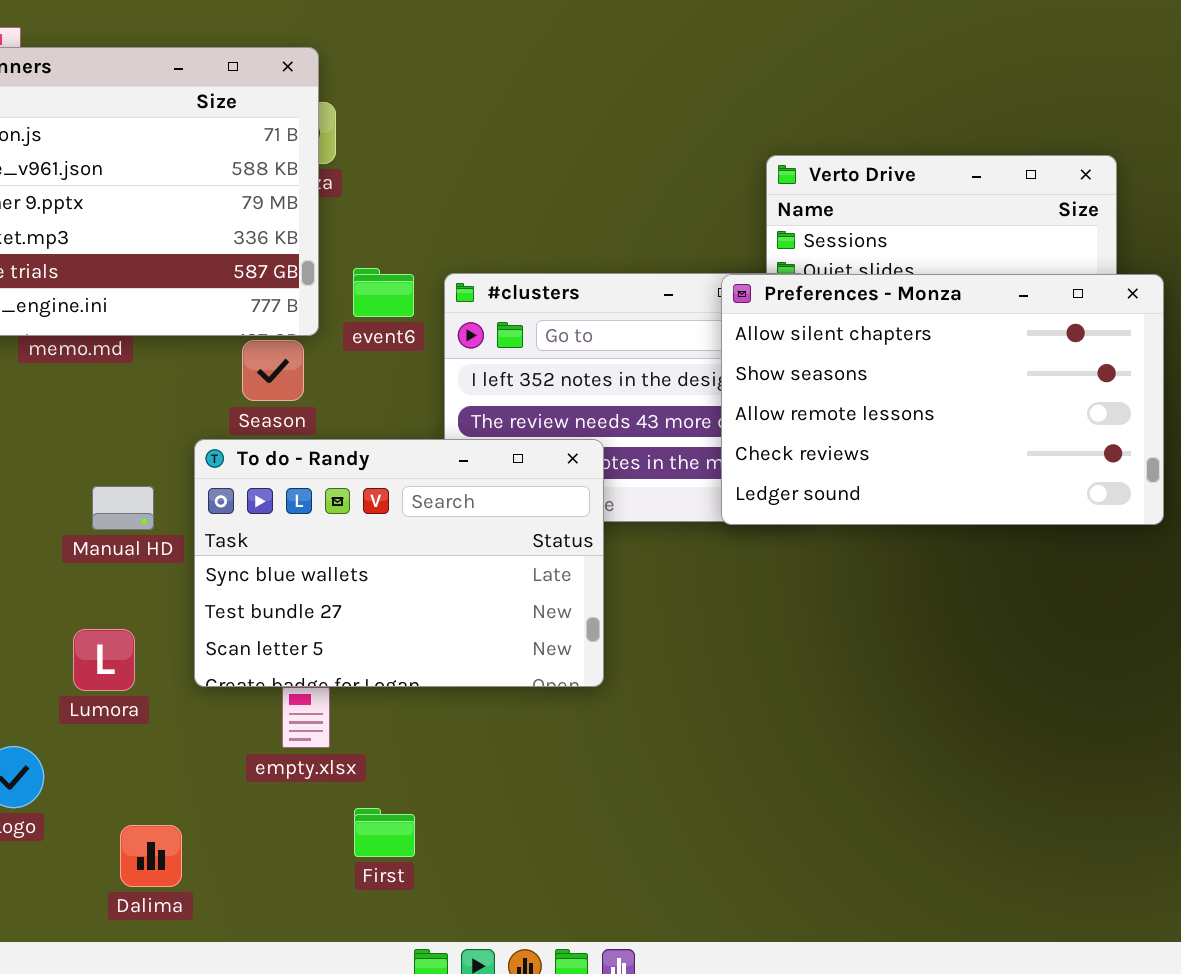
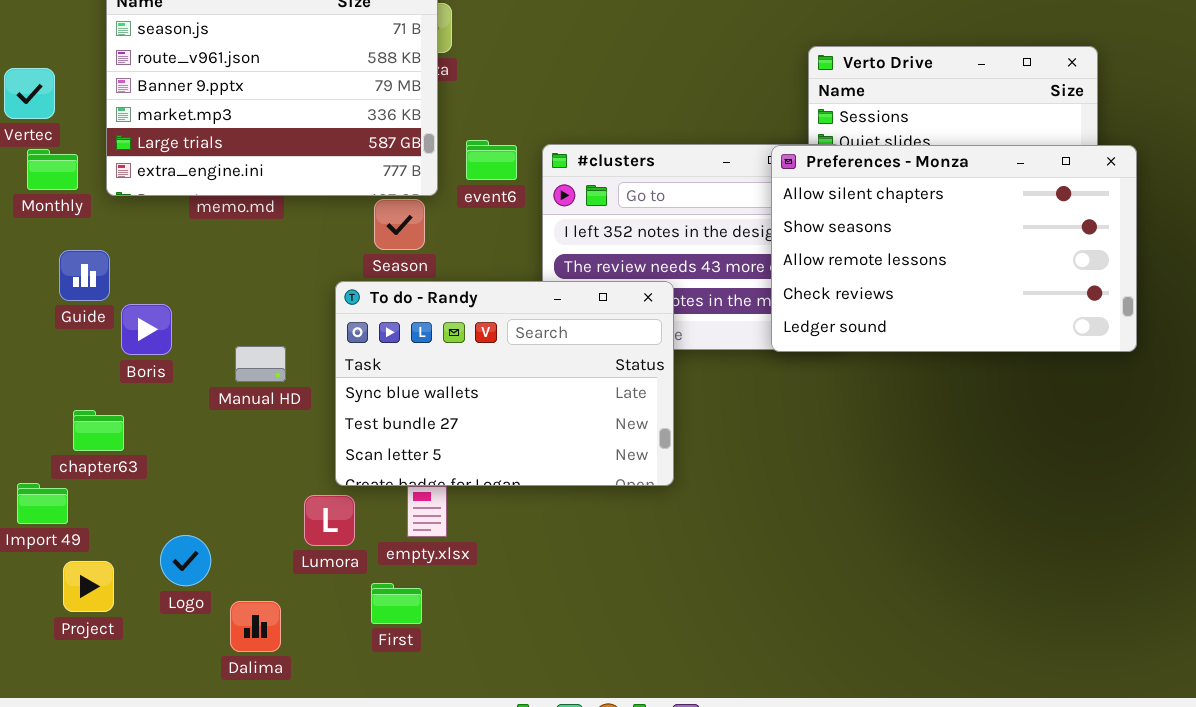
Manual HD: [92,486,154,530] -> [235,346,286,382], moved
Lumora: [73,629,135,691] -> [304,495,355,546], moved
First: [354,808,415,857] -> [371,583,422,624], moved
Dalima: [120,825,182,887] -> [230,601,281,652], moved

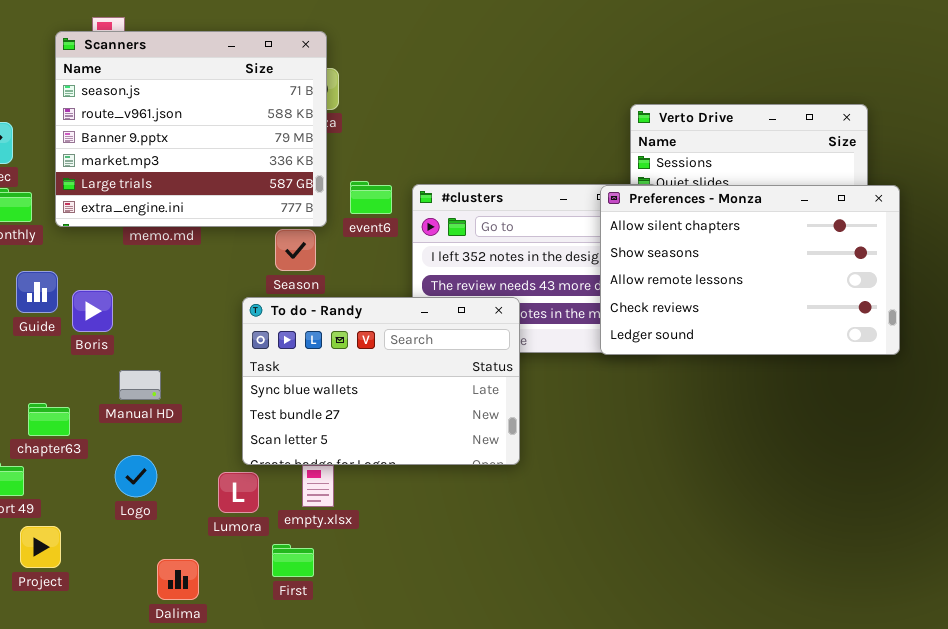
Boris: [121,304,172,355] -> [72,290,113,332], moved
Manual HD: [235,346,286,382] -> [119,370,161,400], moved
Logo: [160,535,211,586] -> [115,455,157,497], moved

